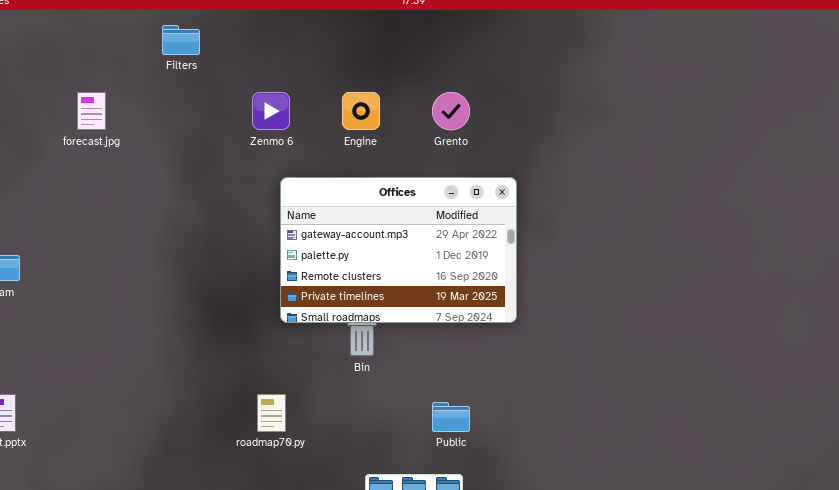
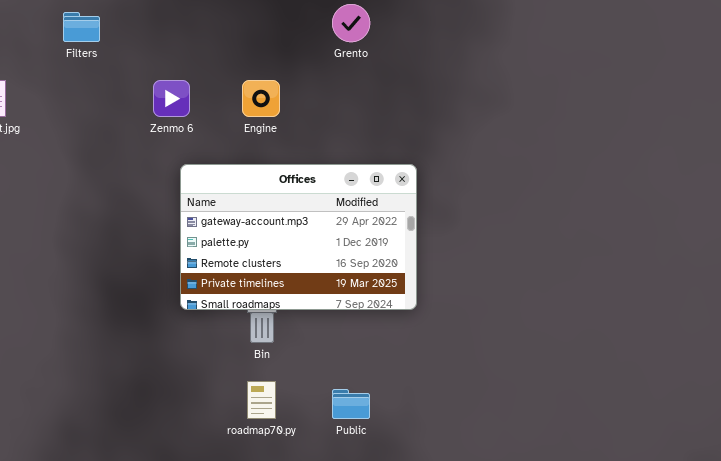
Grento: [432,92,470,130] -> [332,4,370,42], moved
roadmap70.py: [257,394,286,432] -> [247,381,276,419], moved

